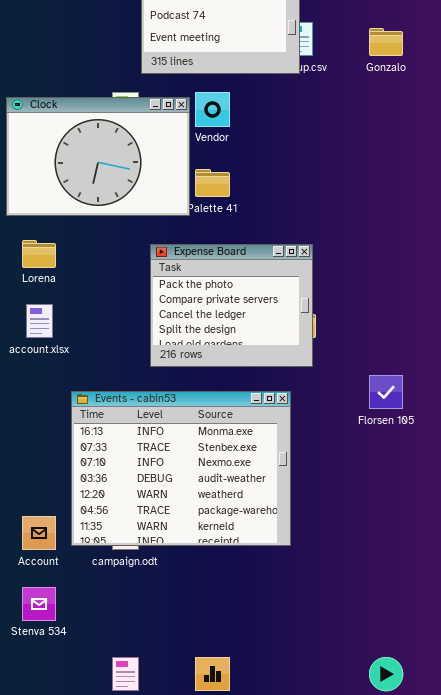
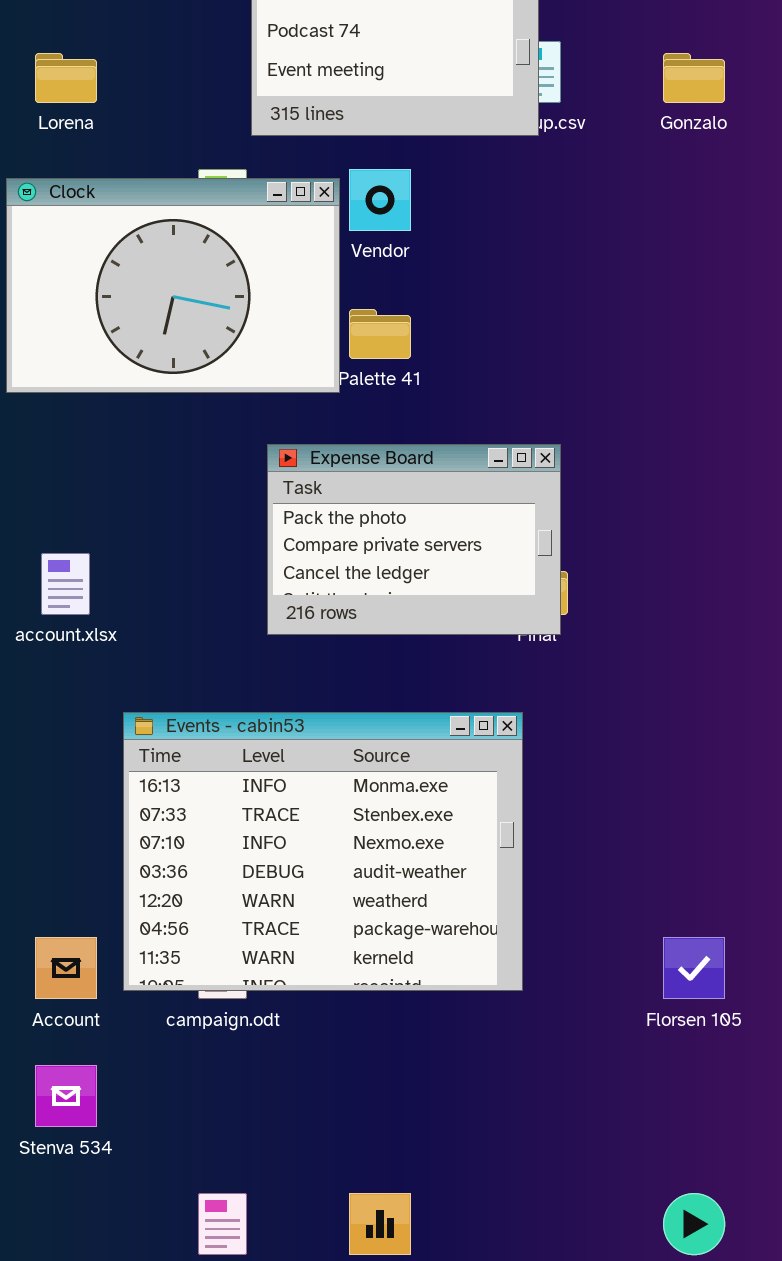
Lorena: [22,240,56,268] -> [35,53,97,103], moved
Expense Board: [150,244,313,367] -> [267,444,561,635], resized
Florsen 105: [369,375,403,409] -> [663,937,725,999], moved

